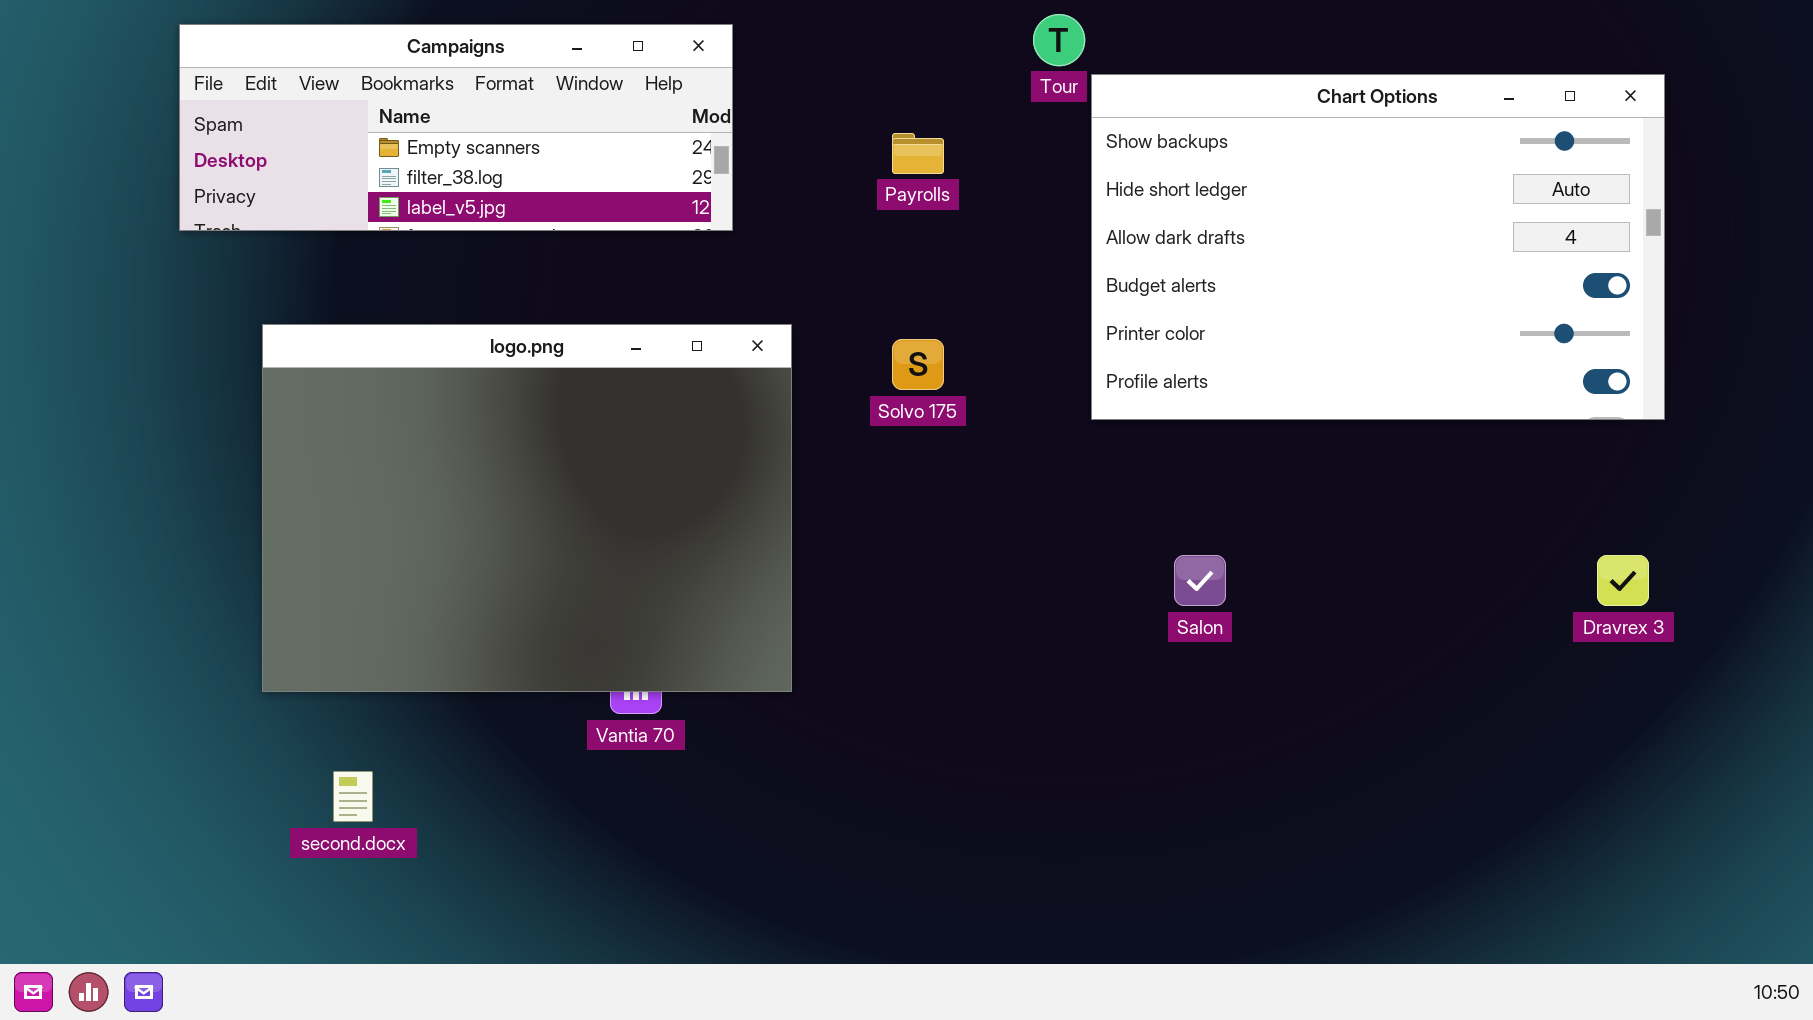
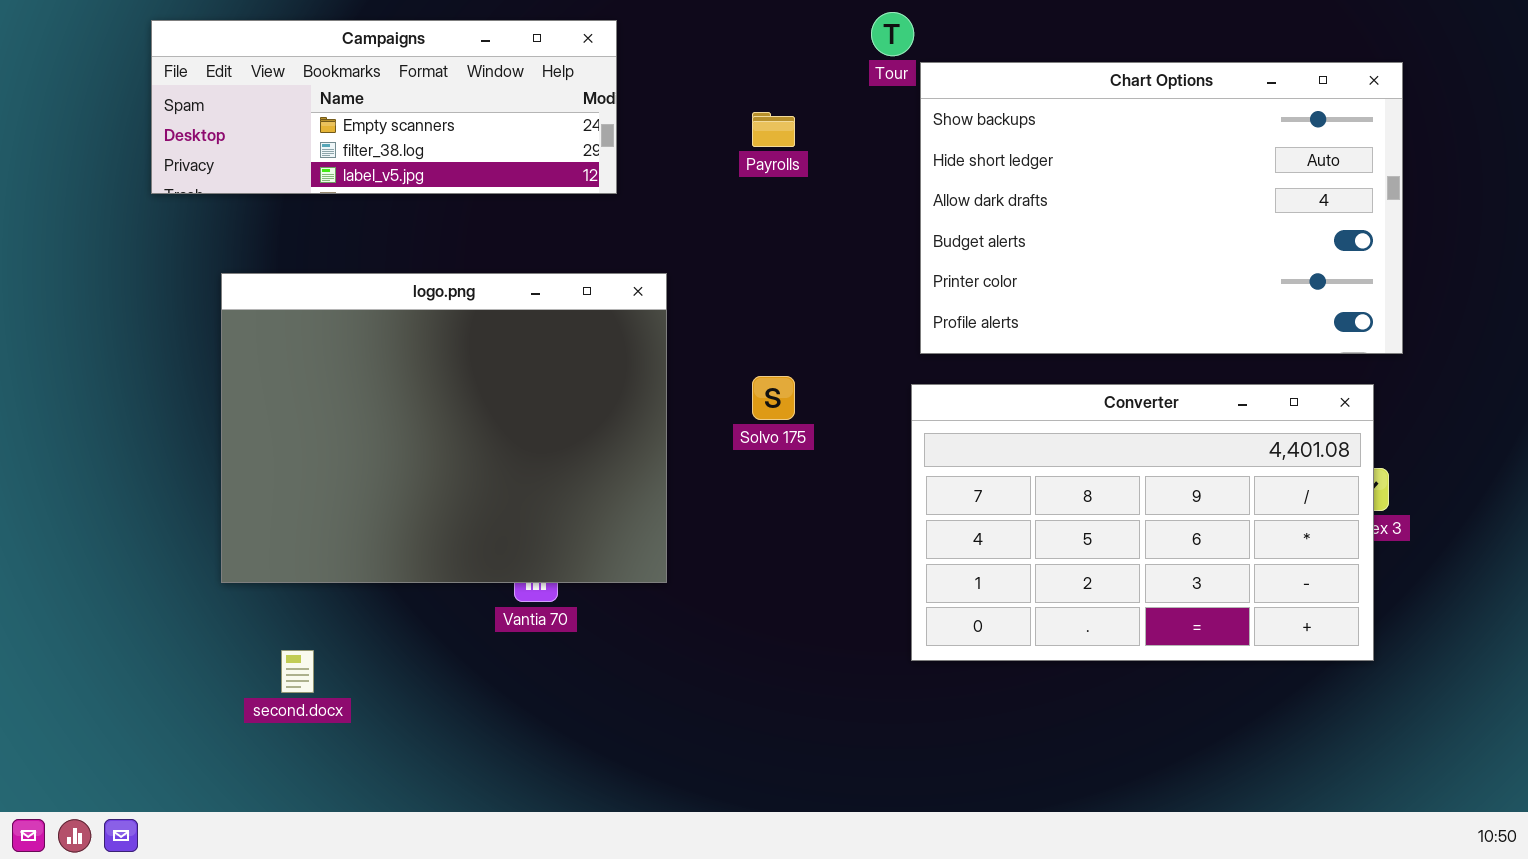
Solvo 175: [892,339,944,390] -> [752,376,795,420], moved
Converter: none -> [911,384,1374,661], opened

